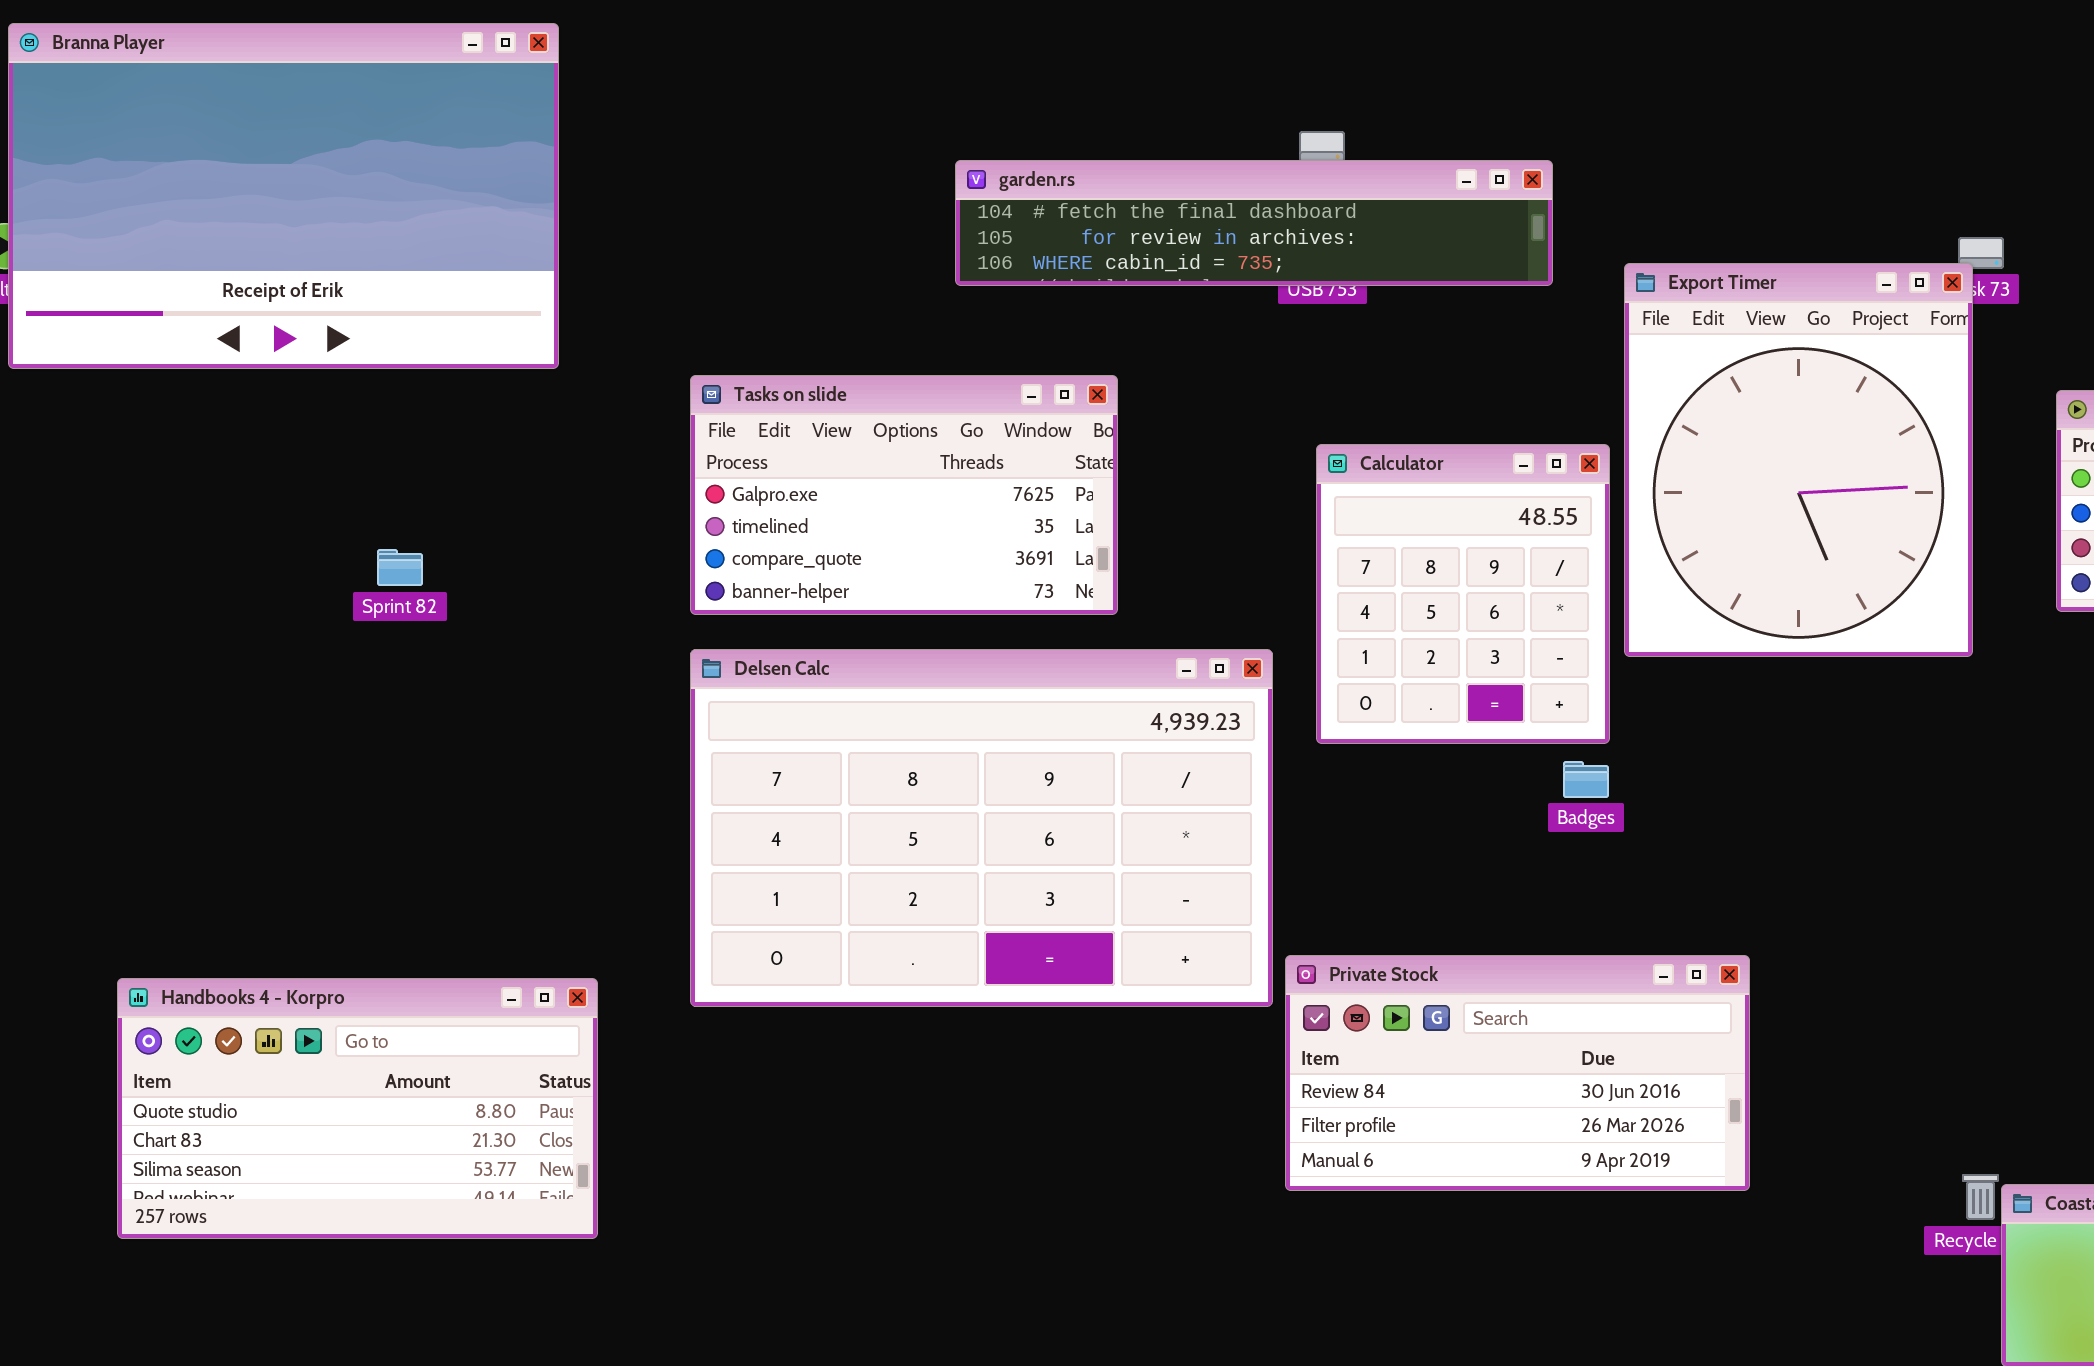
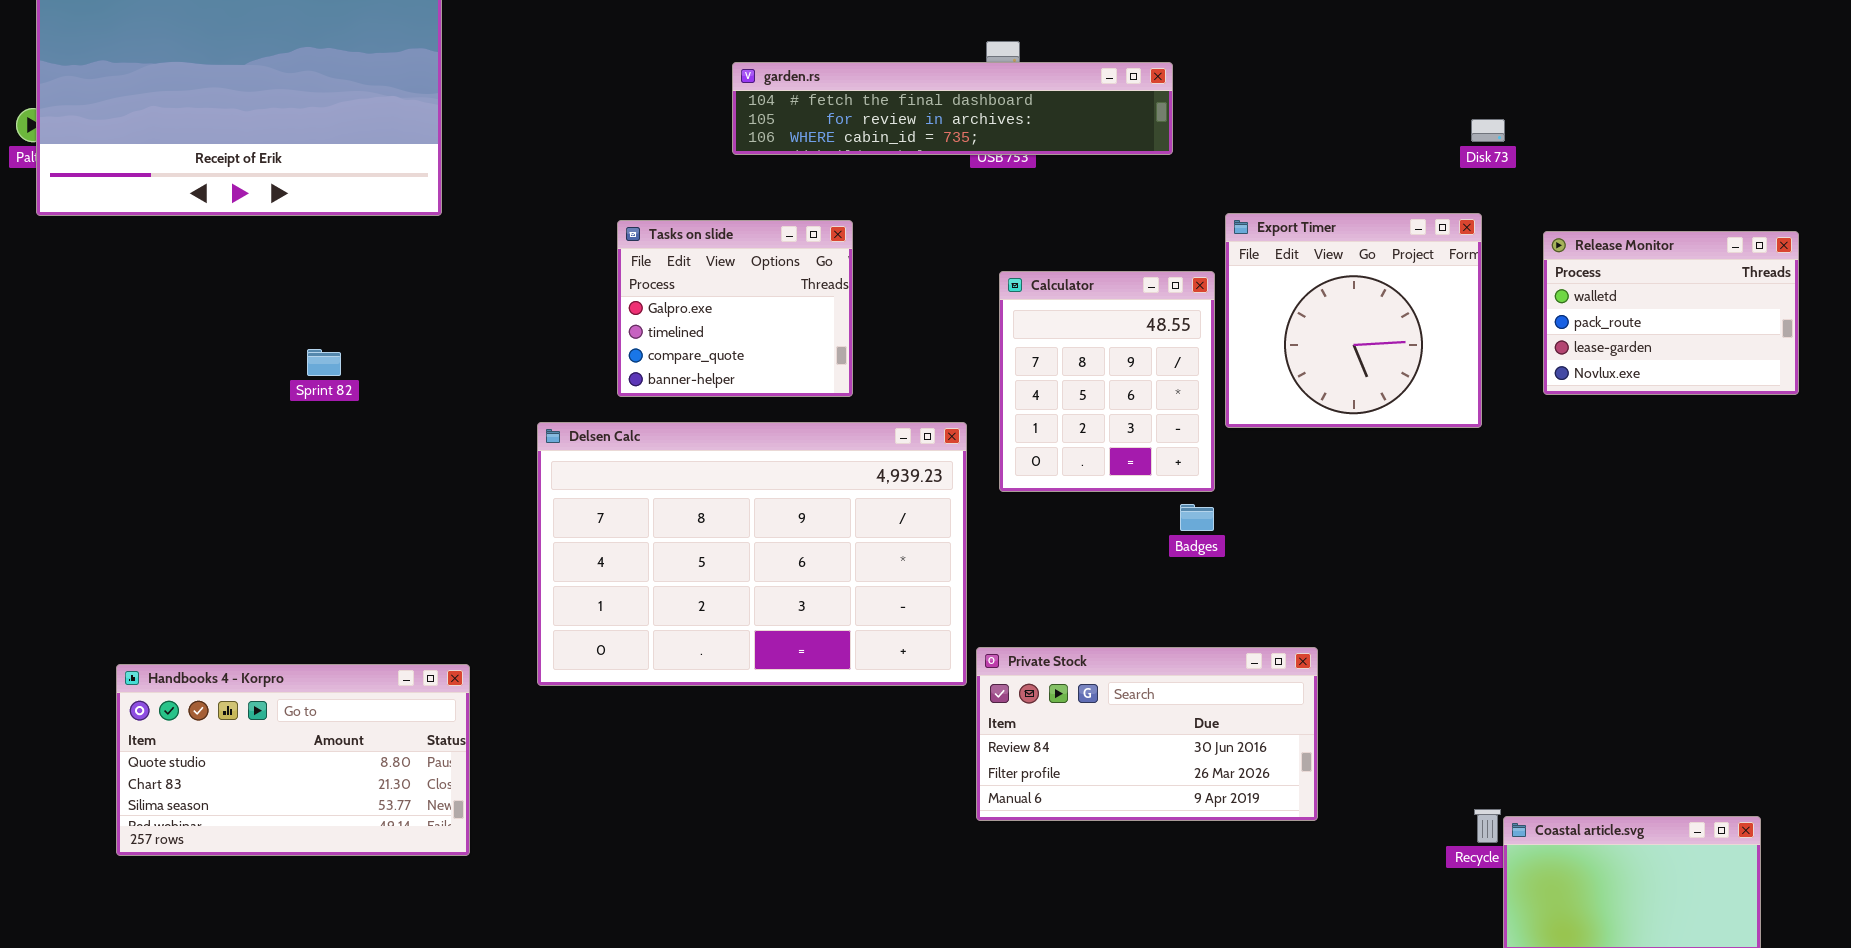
Export Timer: [1624,263,1973,657] -> [1225,213,1482,428], resized
Tasks on slide: [690,375,1118,615] -> [617,220,853,397], resized

